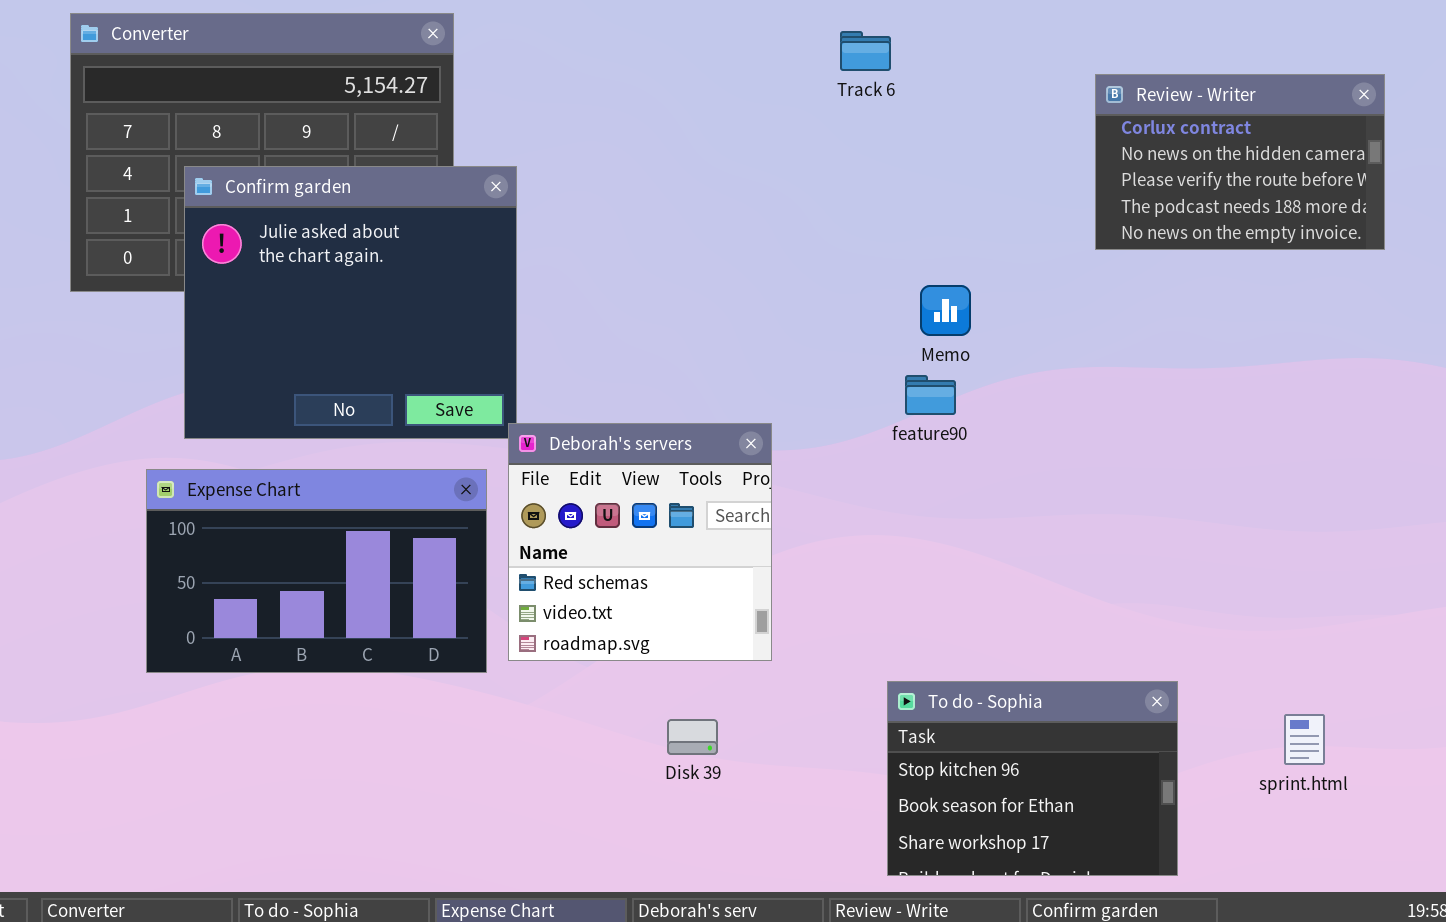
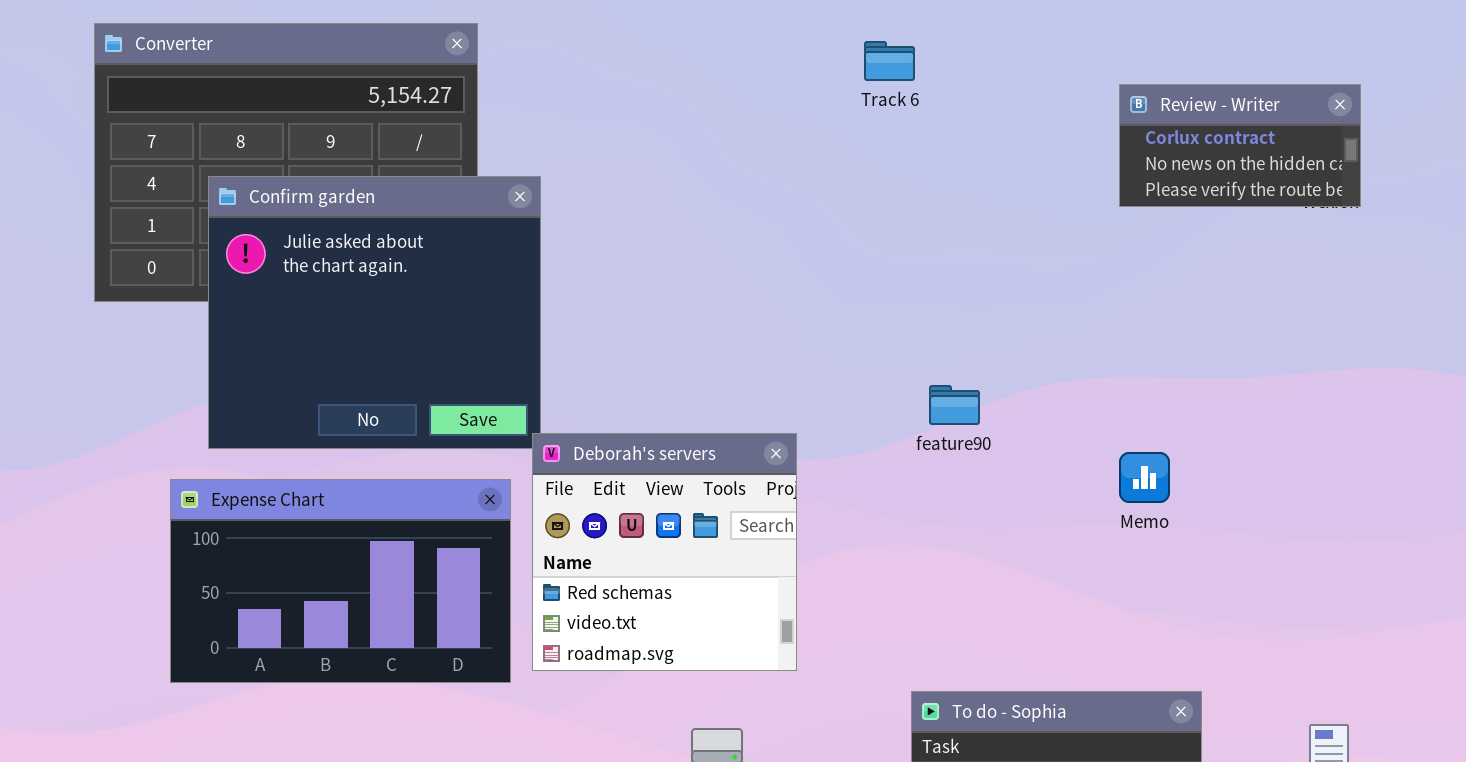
Review - Writer: [1095,74,1385,250] -> [1119,84,1361,207], resized
Memo: [920,285,971,336] -> [1119,452,1170,503], moved

